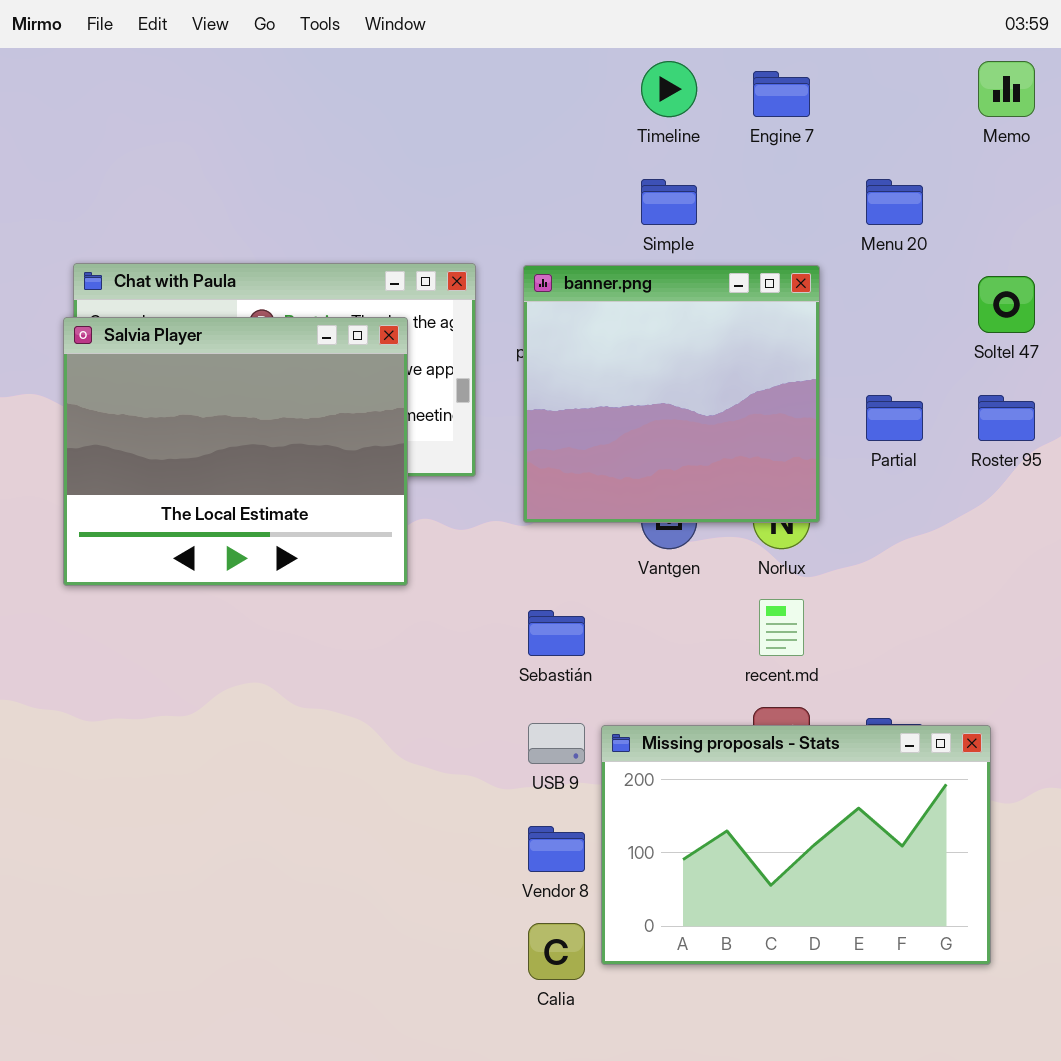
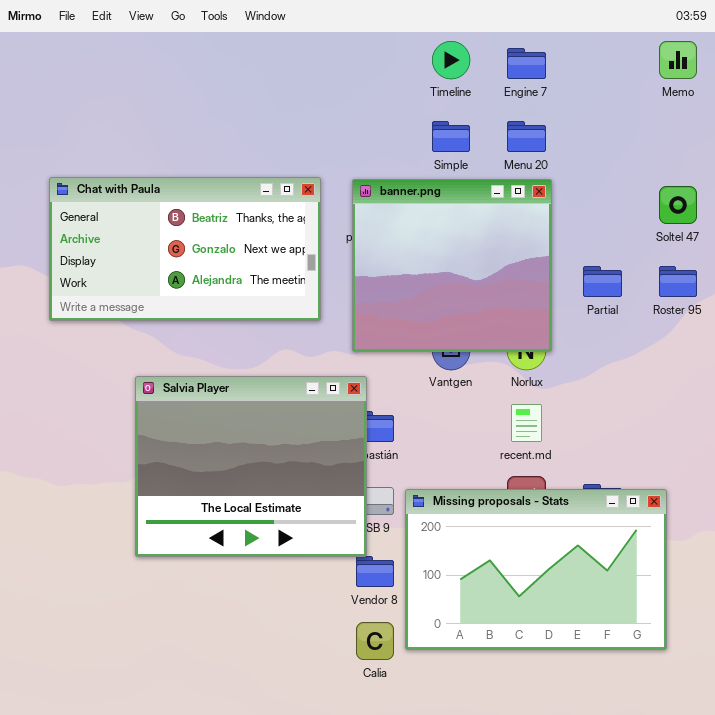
Menu 20: [866,179,923,225] -> [507,121,546,152], moved
Salvia Player: [63,317,408,586] -> [135,376,367,557], moved

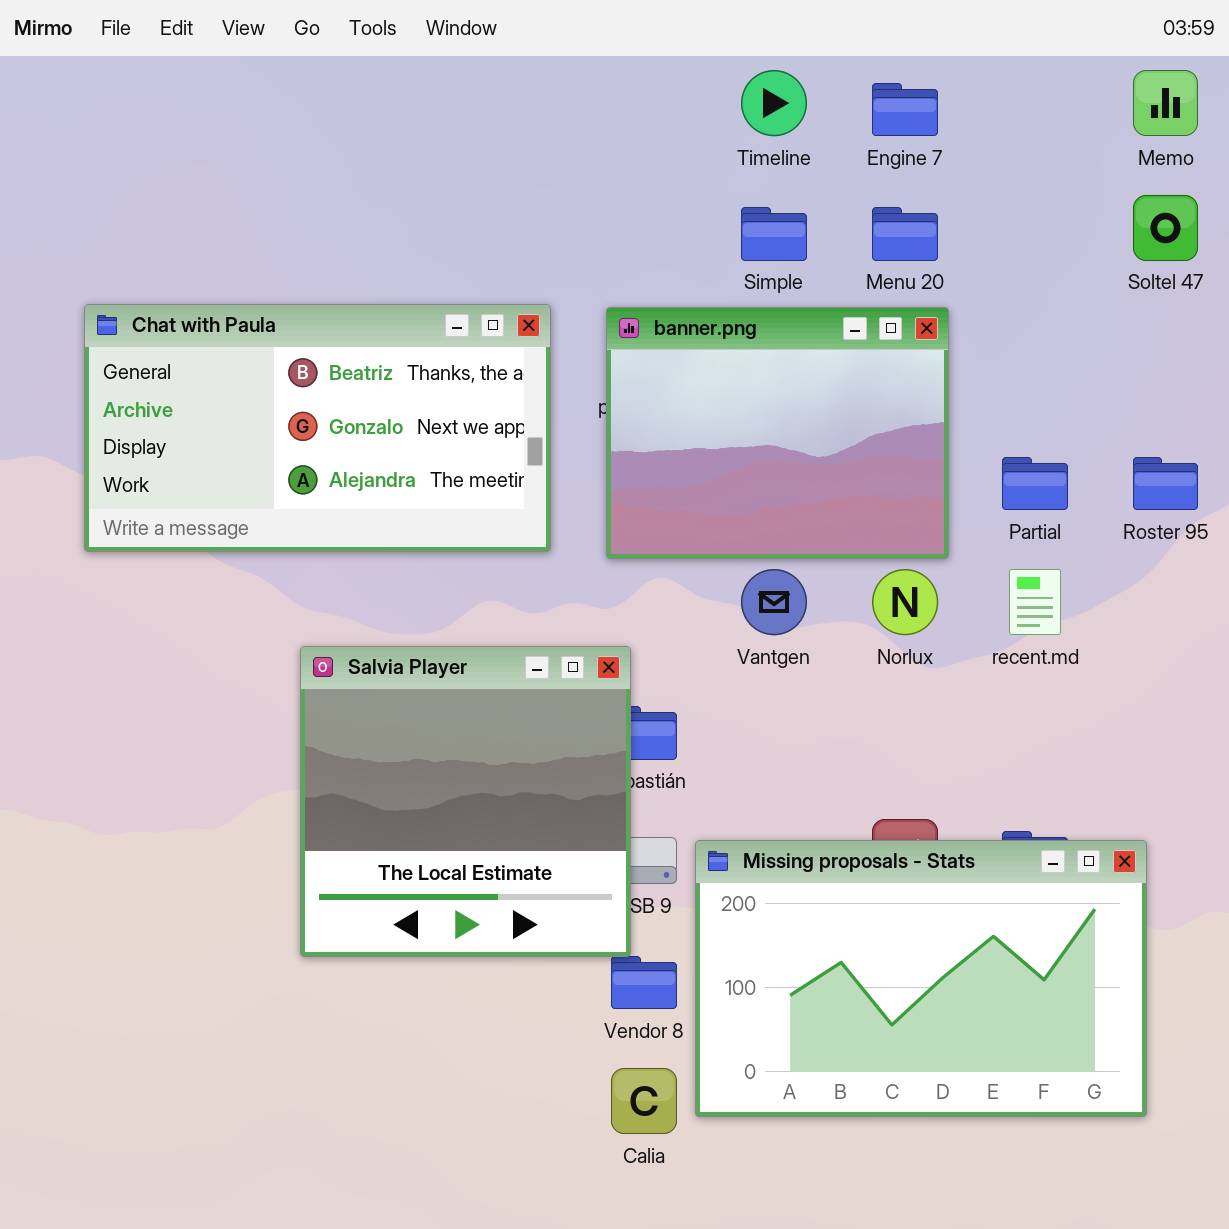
banner.png: [352,179,552,352] -> [606,307,949,559], resized
Soltel 47: [659,186,697,224] -> [1133,195,1198,261], moved
Salvia Player: [135,376,367,557] -> [300,646,631,957], resized
recent.md: [511,404,542,442] -> [1009,569,1061,635], moved

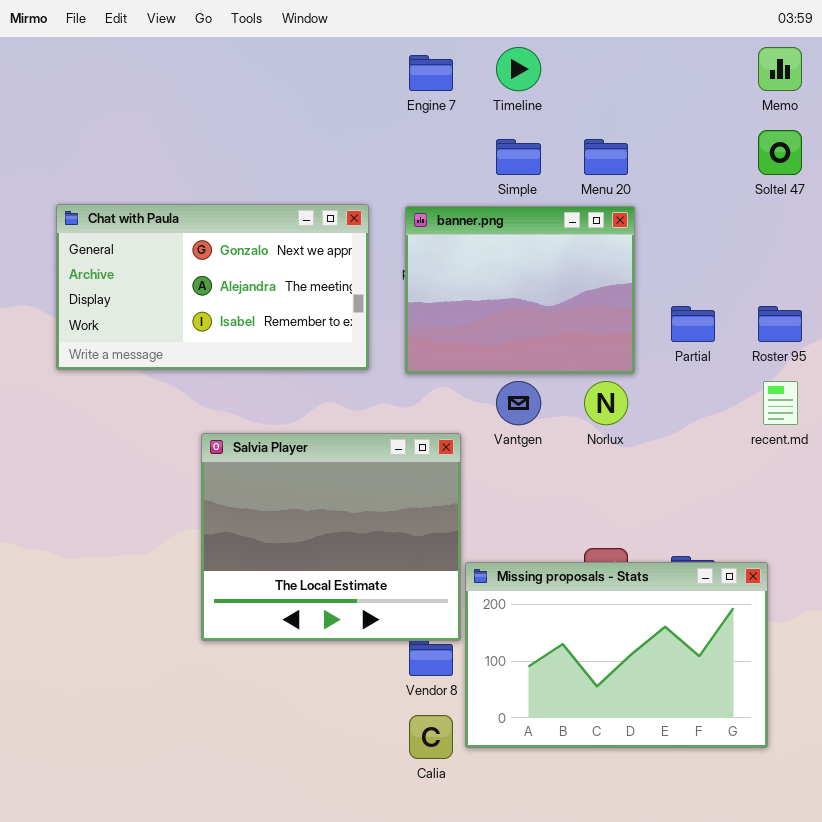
Engine 7: [872,83,938,136] -> [409,55,453,91], moved
Chat with Paula: [84,304,551,552] -> [56,204,369,370], scrolled down 1 row
recent.md: [1009,569,1061,635] -> [763,381,798,425], moved
Salvia Player: [300,646,631,957] -> [201,433,461,641], resized

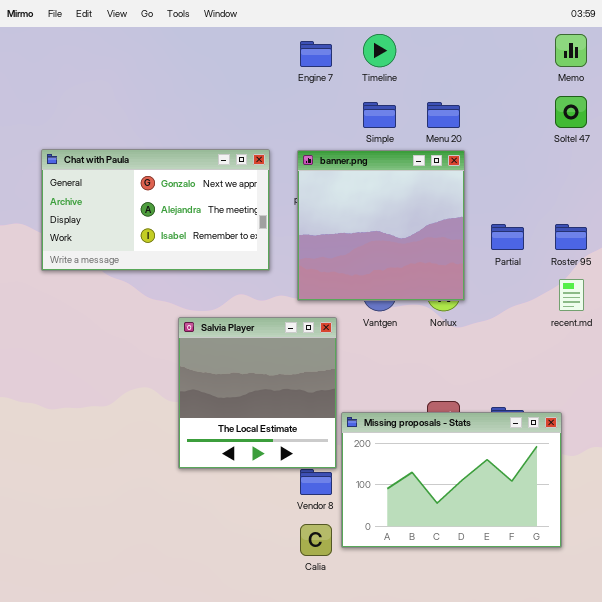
banner.png: [405,206,635,374] -> [297,150,465,301], resized
Salvia Player: [201,433,461,641] -> [178,317,337,469], resized

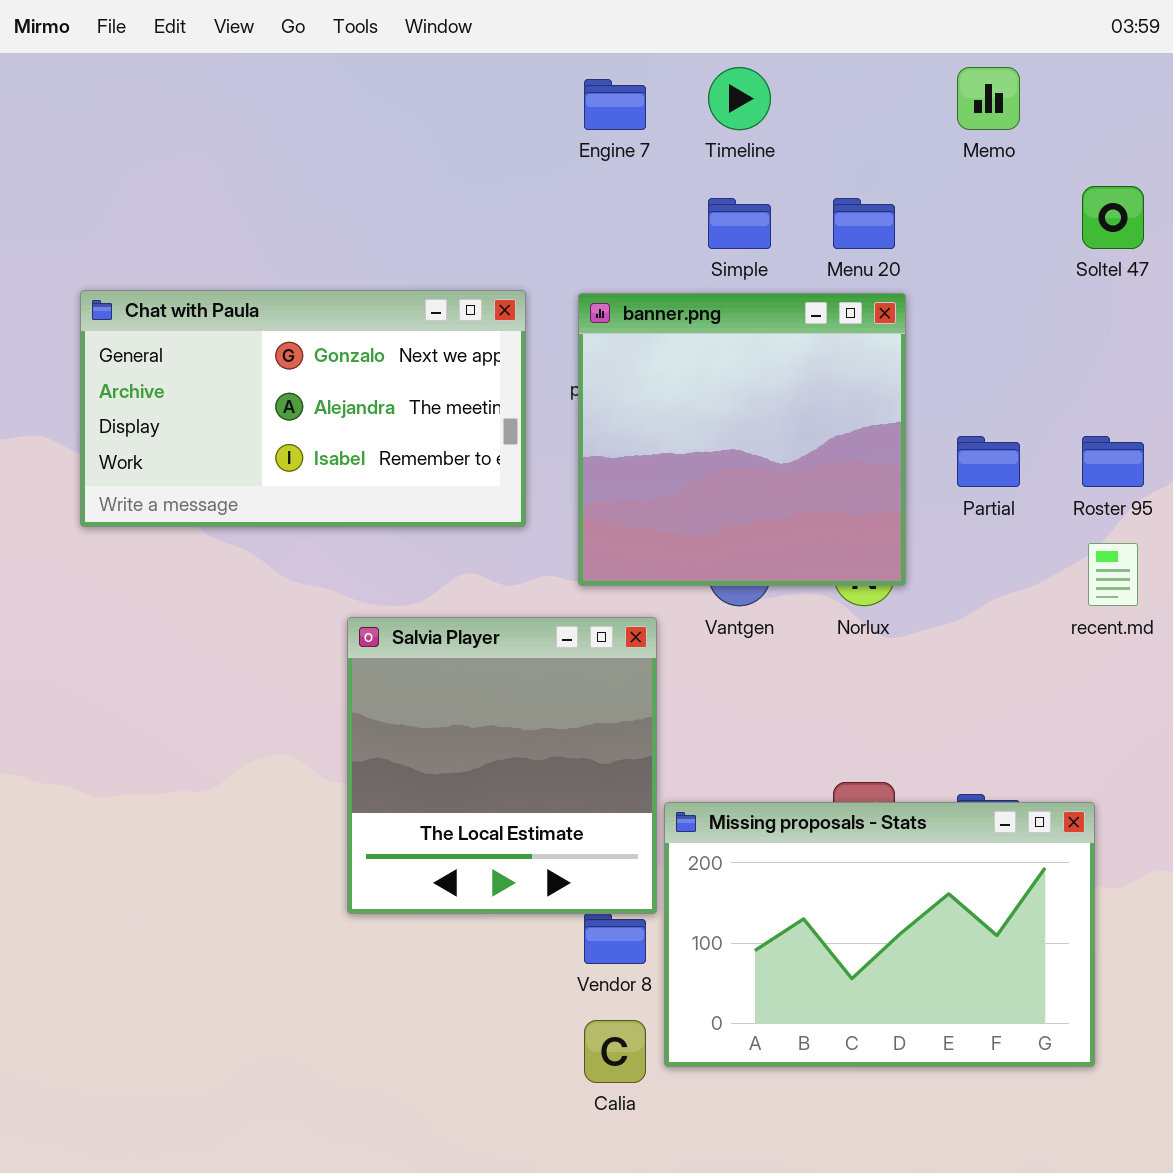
Memo: [555,34,587,67] -> [957,67,1020,130], moved

